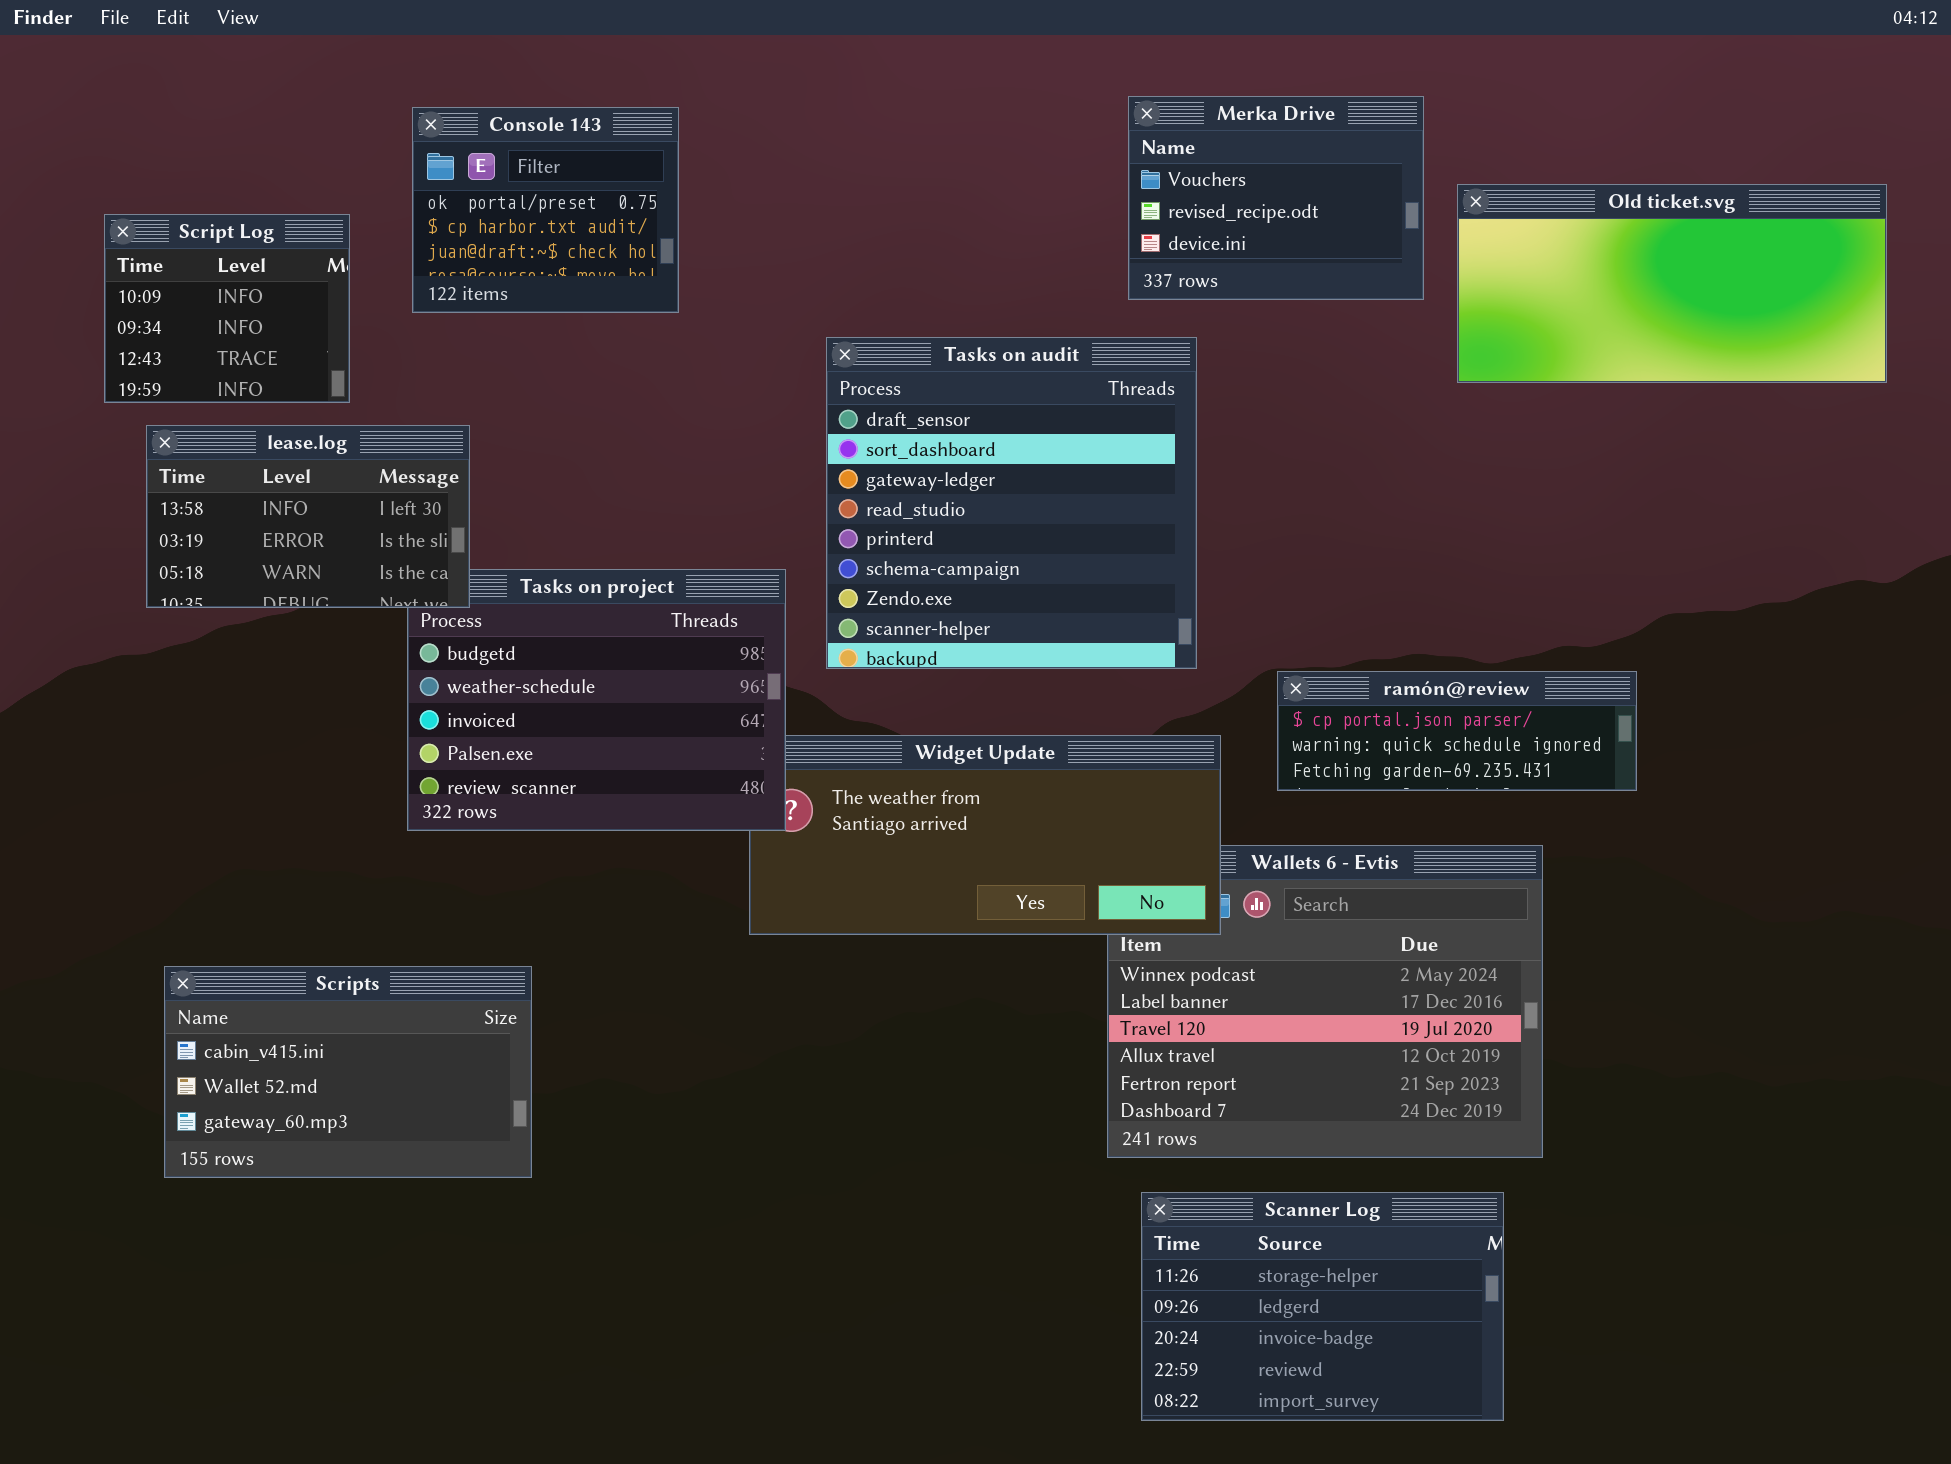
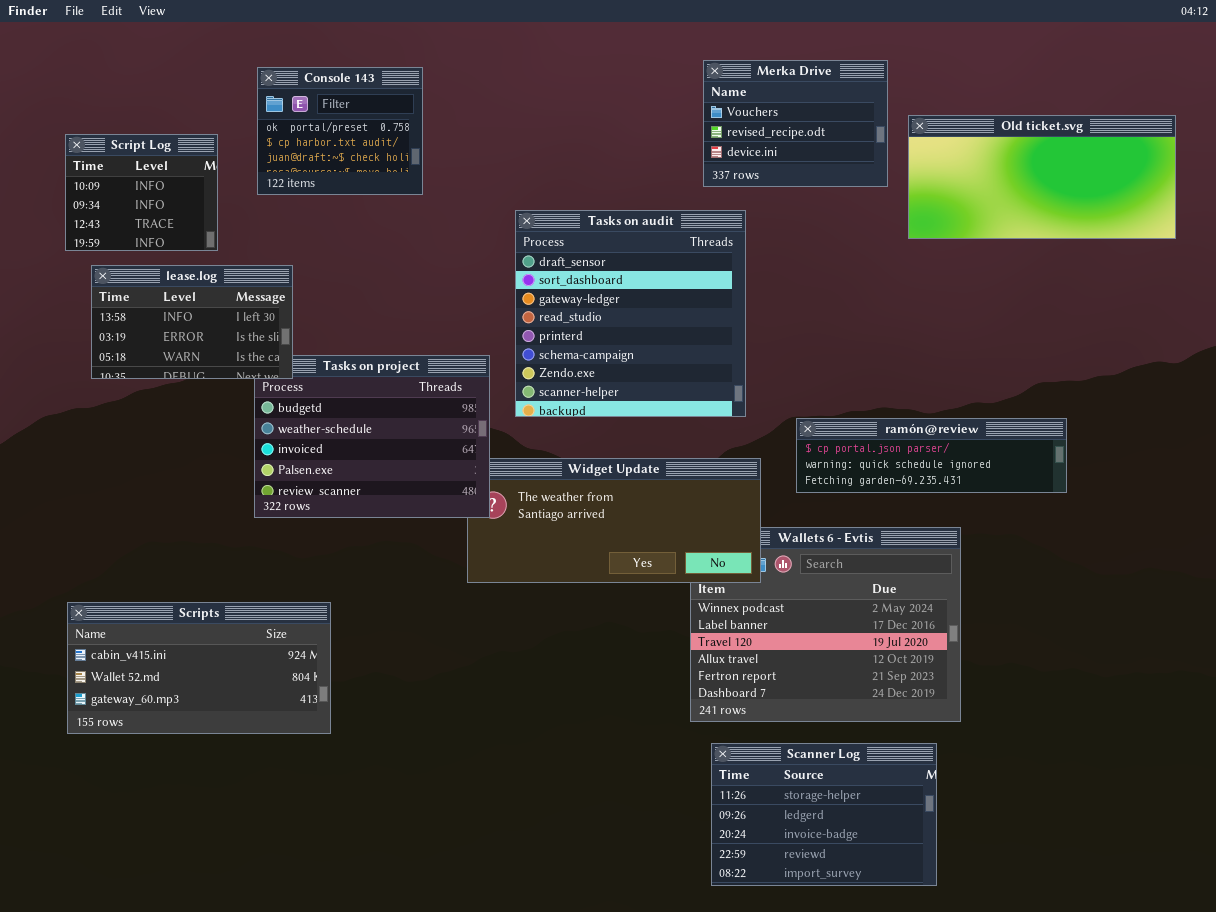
ramón@review: [1277,671,1637,791] -> [796,418,1067,493], resized
Scripts: [164,966,532,1178] -> [67,602,331,734], resized

